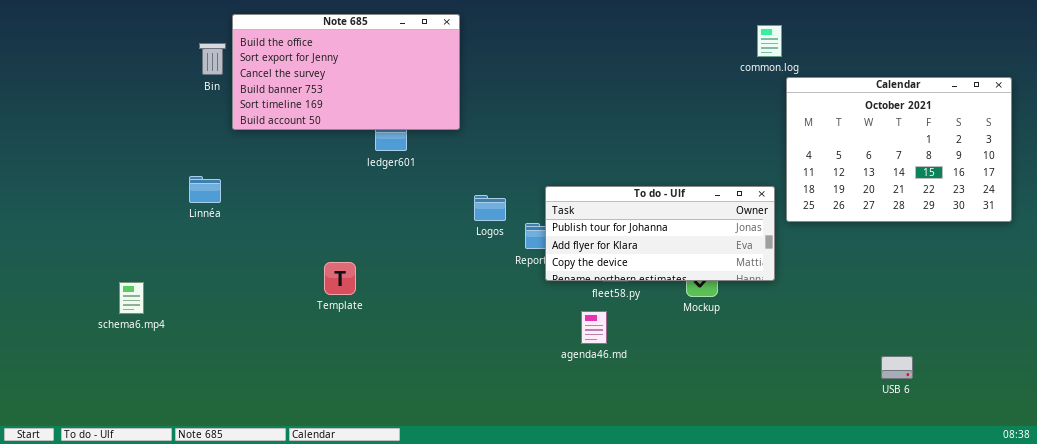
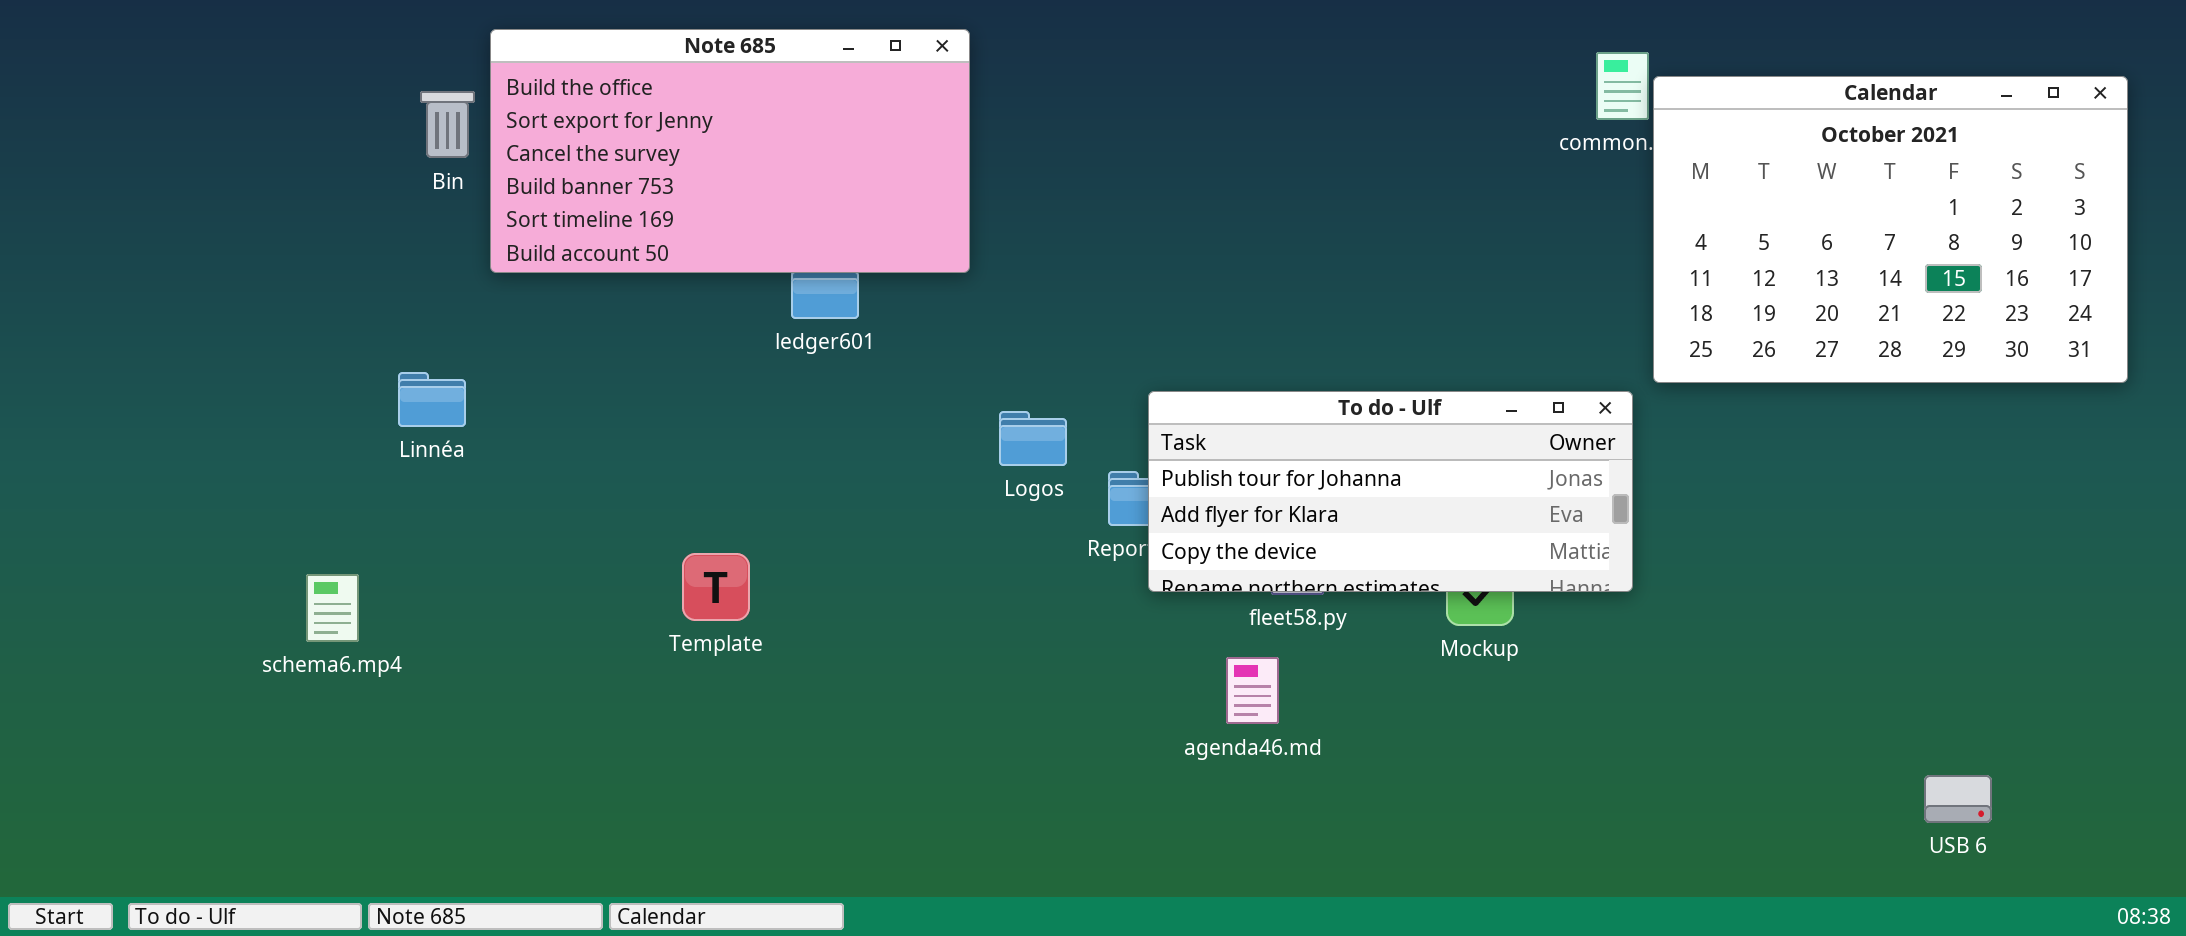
Calendar: [786,77,1012,222] -> [1653,76,2128,383], moved
schema6.mp4: [119,282,144,314] -> [306,574,359,642], moved
USB 6: [881,356,913,379] -> [1924,775,1992,823], moved

